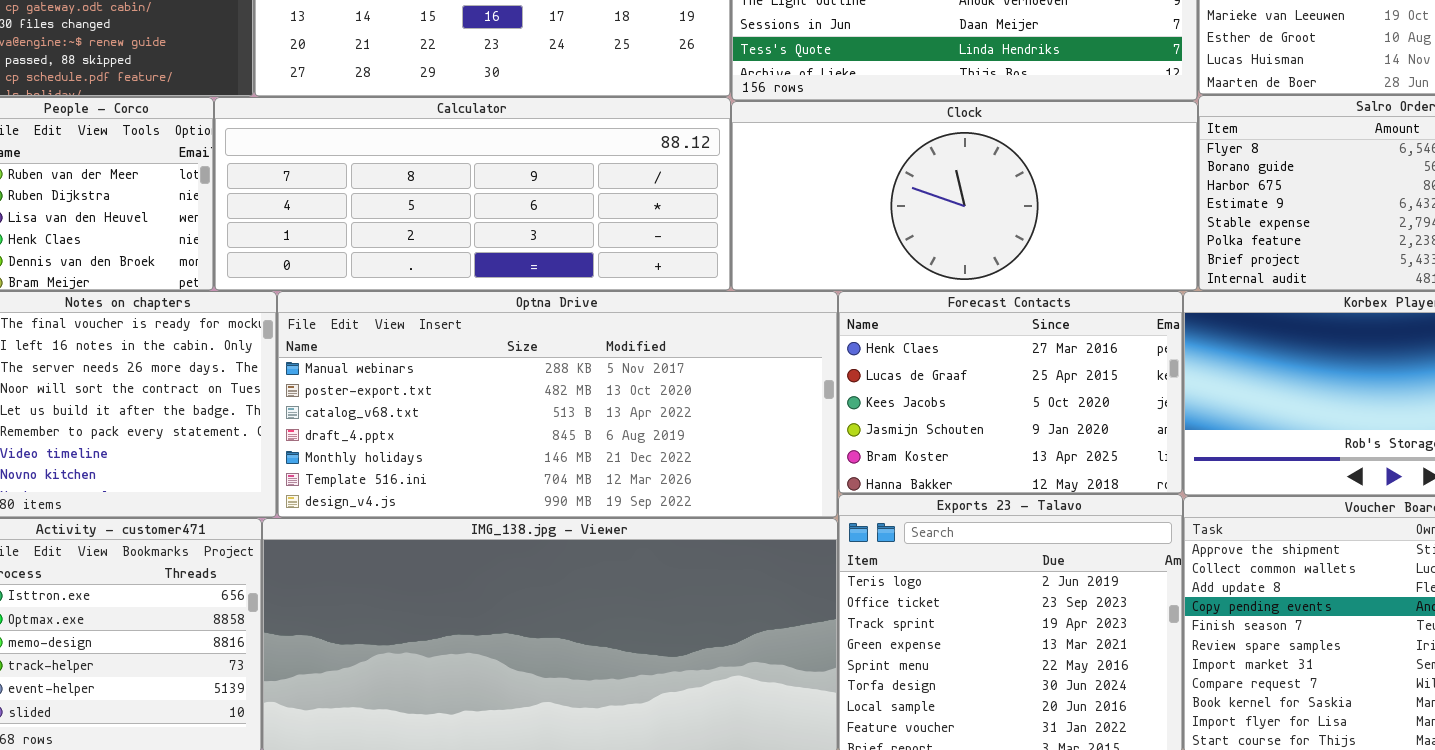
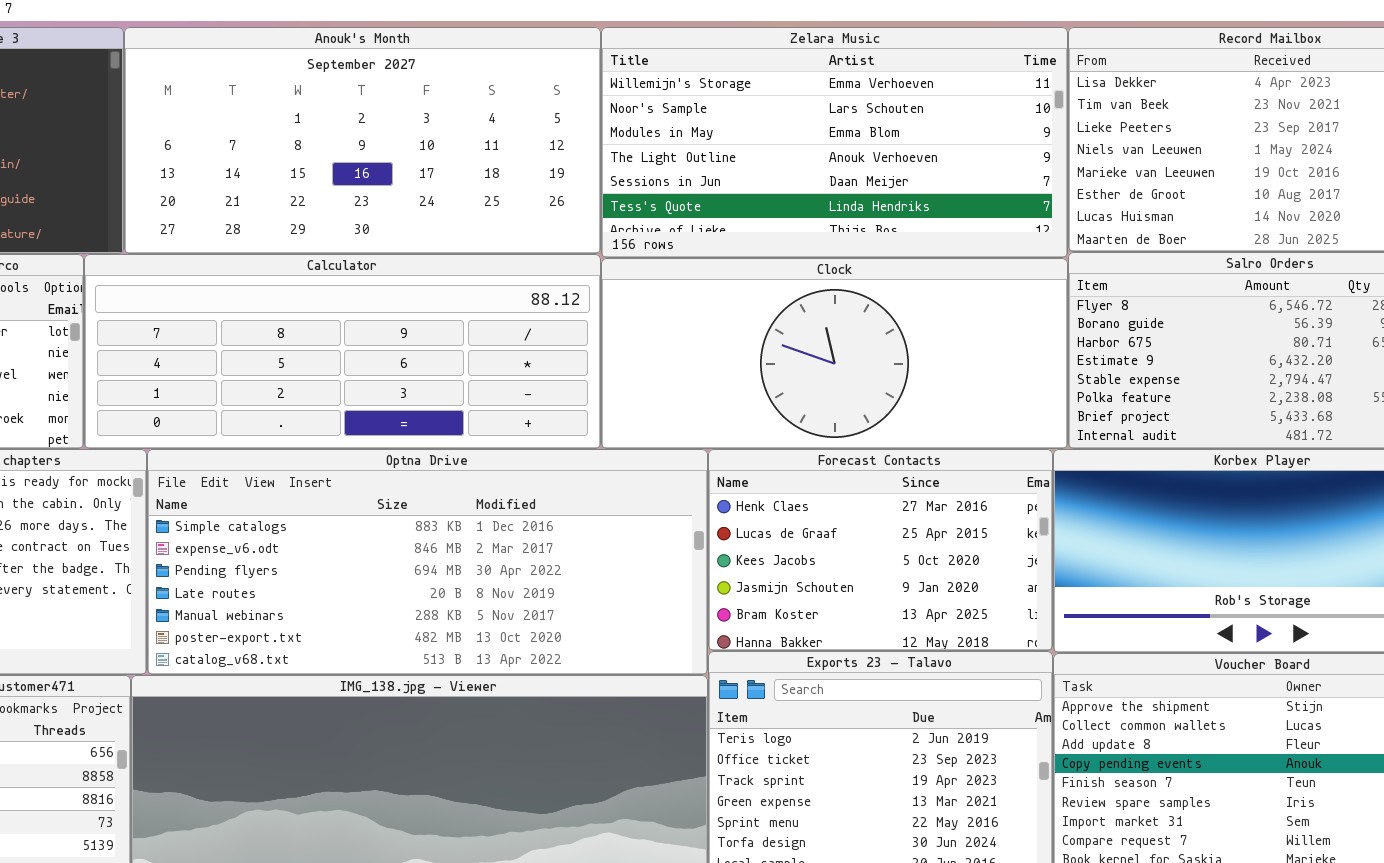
Optna Drive: [277,291,838,518] -> [147,449,708,675], scrolled up 4 rows

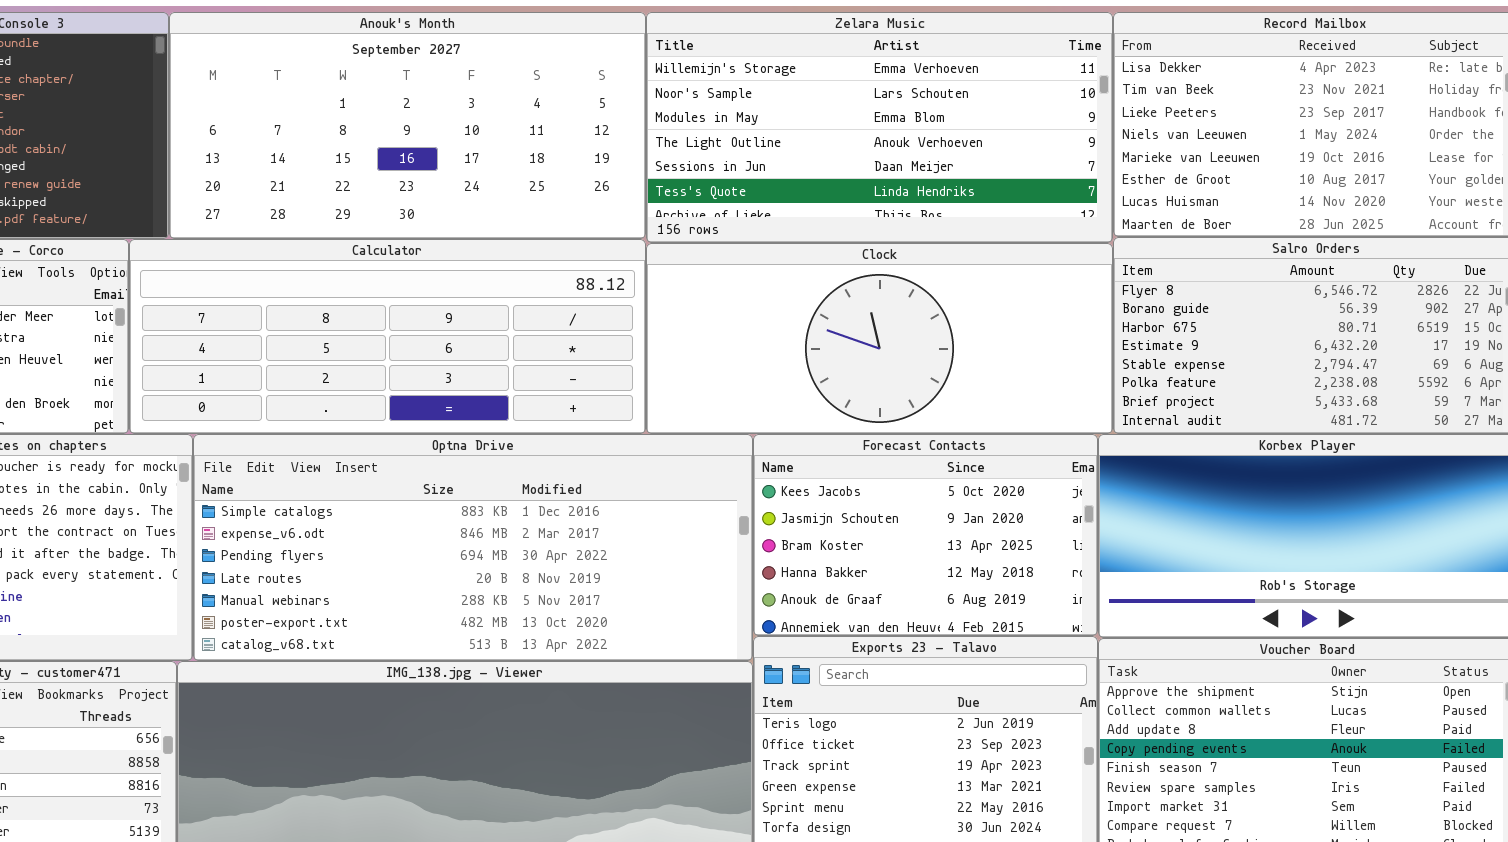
Forecast Contacts: [708,449,1053,651] -> [753,434,1098,636], scrolled down 2 rows

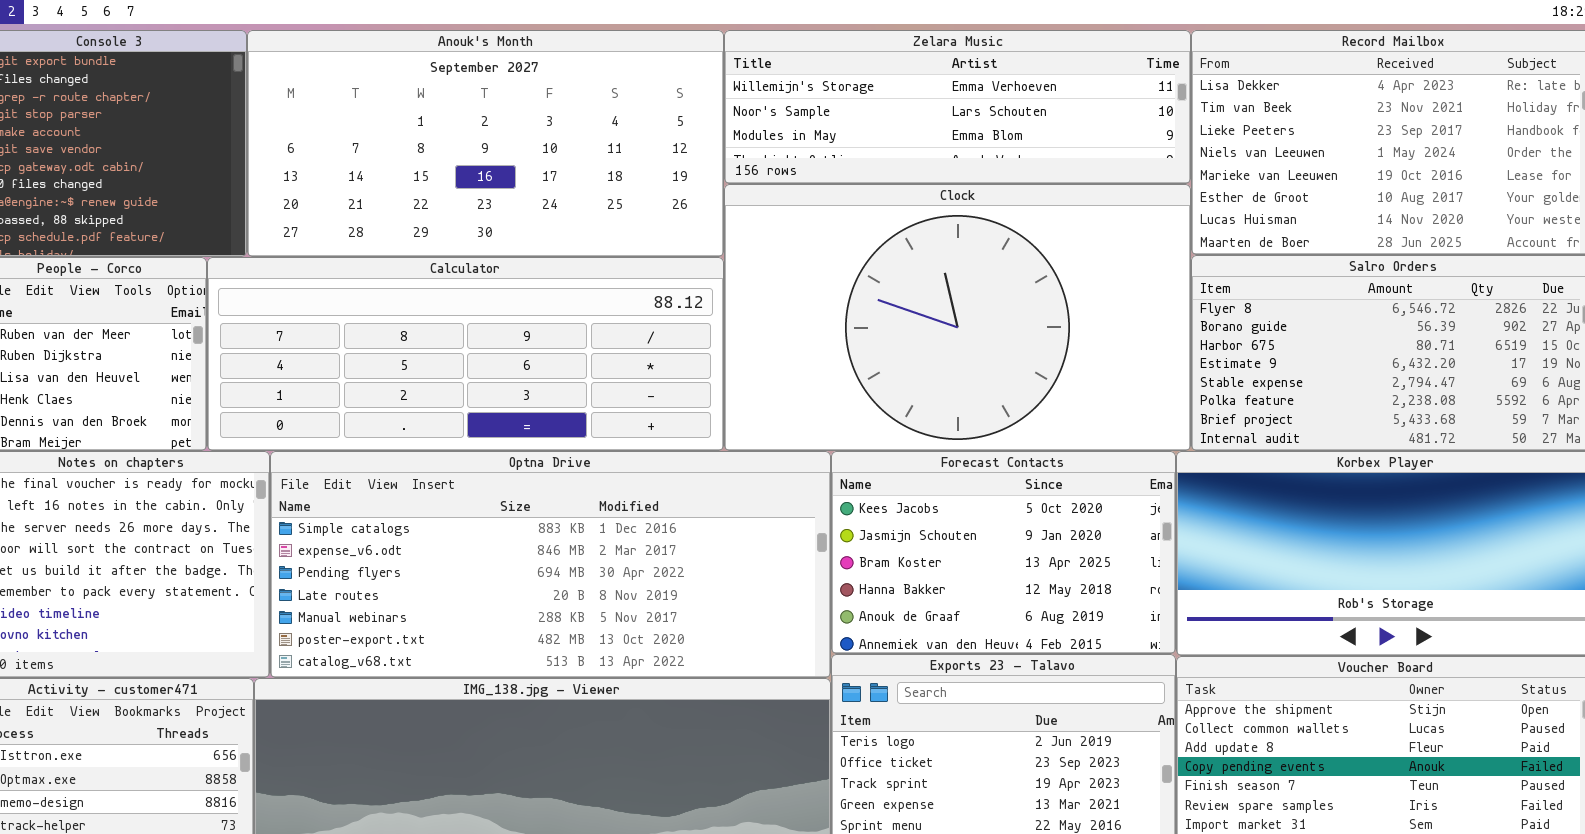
Zelara Music: [646,12,1113,243] -> [724,30,1191,184], resized
Clock: [646,243,1113,434] -> [724,184,1191,451], resized

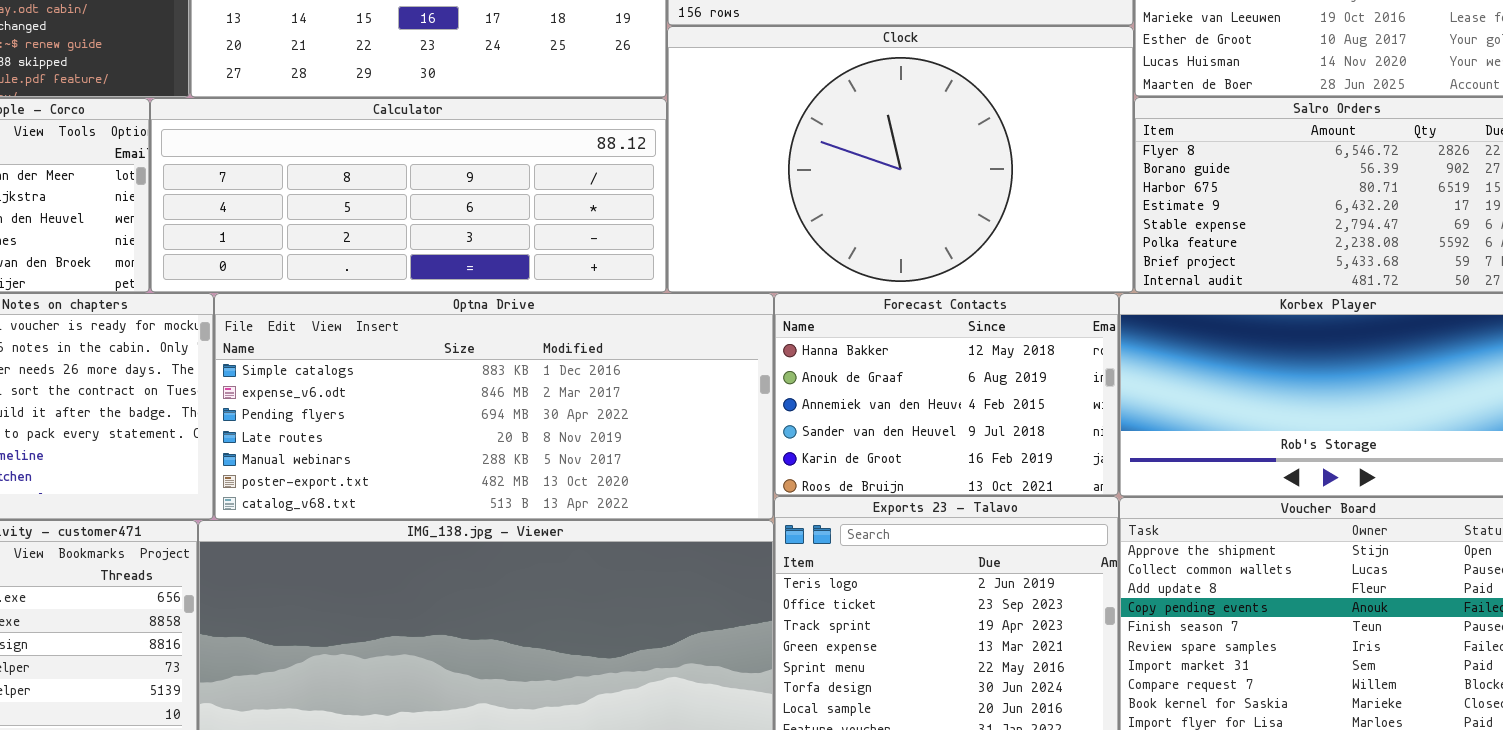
Forecast Contacts: [831,451,1176,654] -> [774,293,1119,496], scrolled down 3 rows

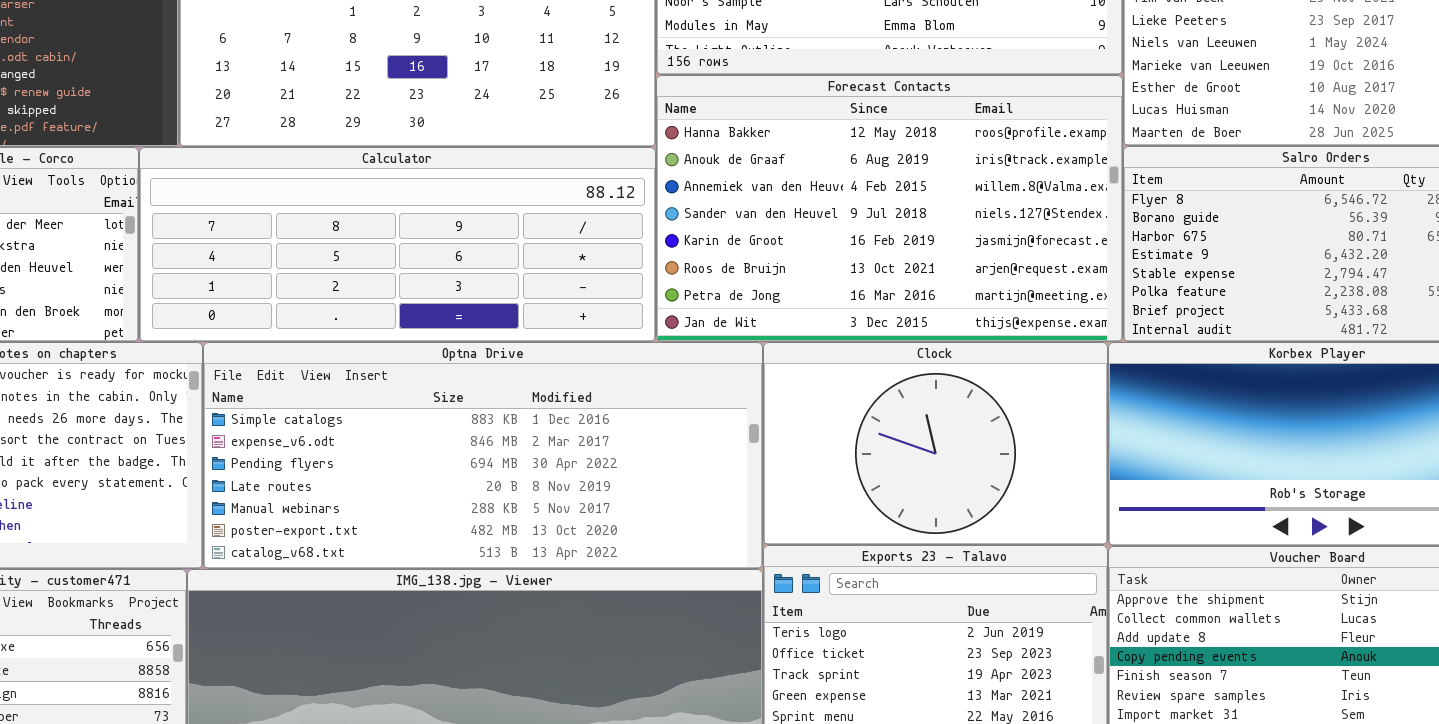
Clock: [667,26,1134,293] -> [763,342,1108,545], moved, resized
Forecast Contacts: [774,293,1119,496] -> [656,75,1123,342], moved, resized

